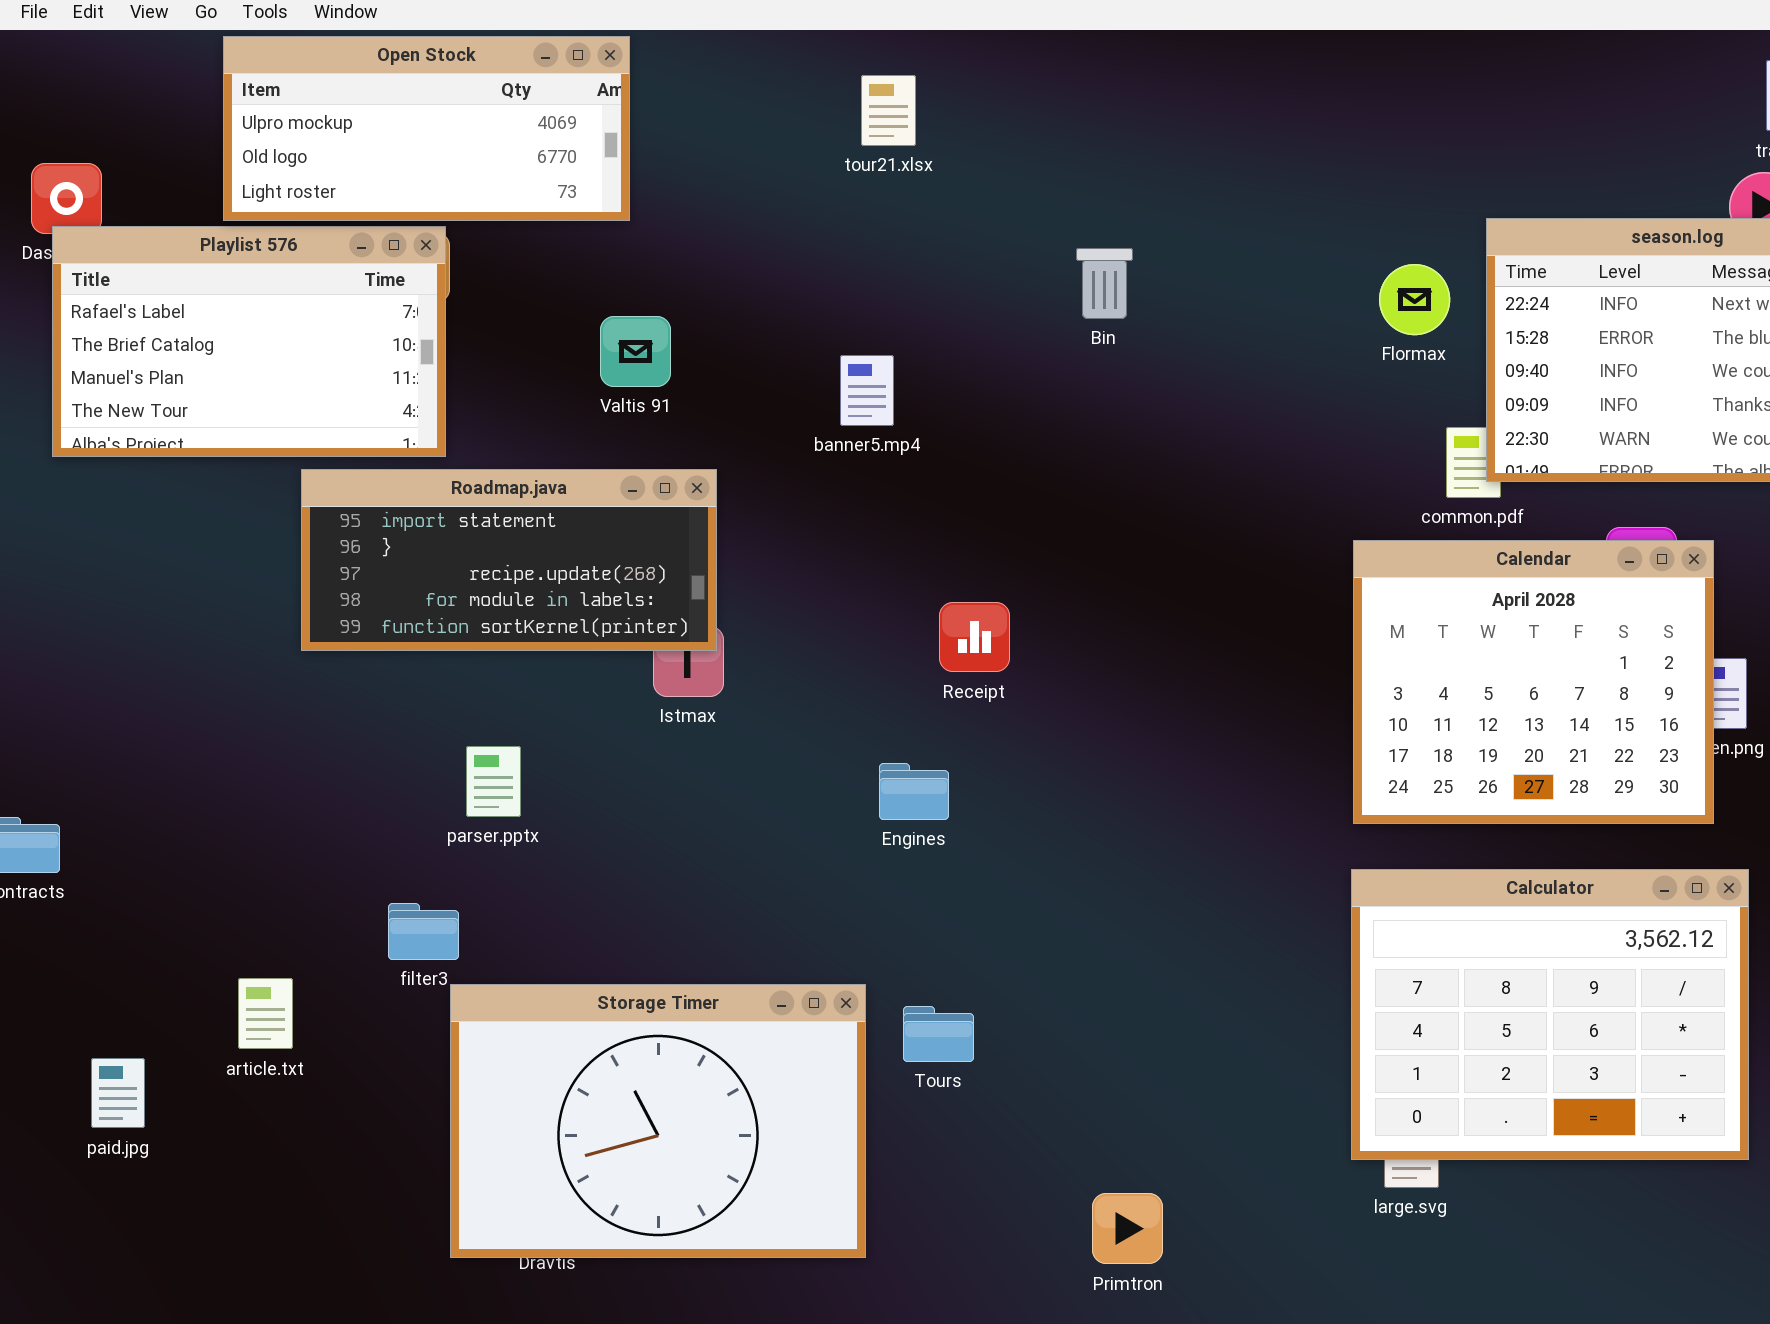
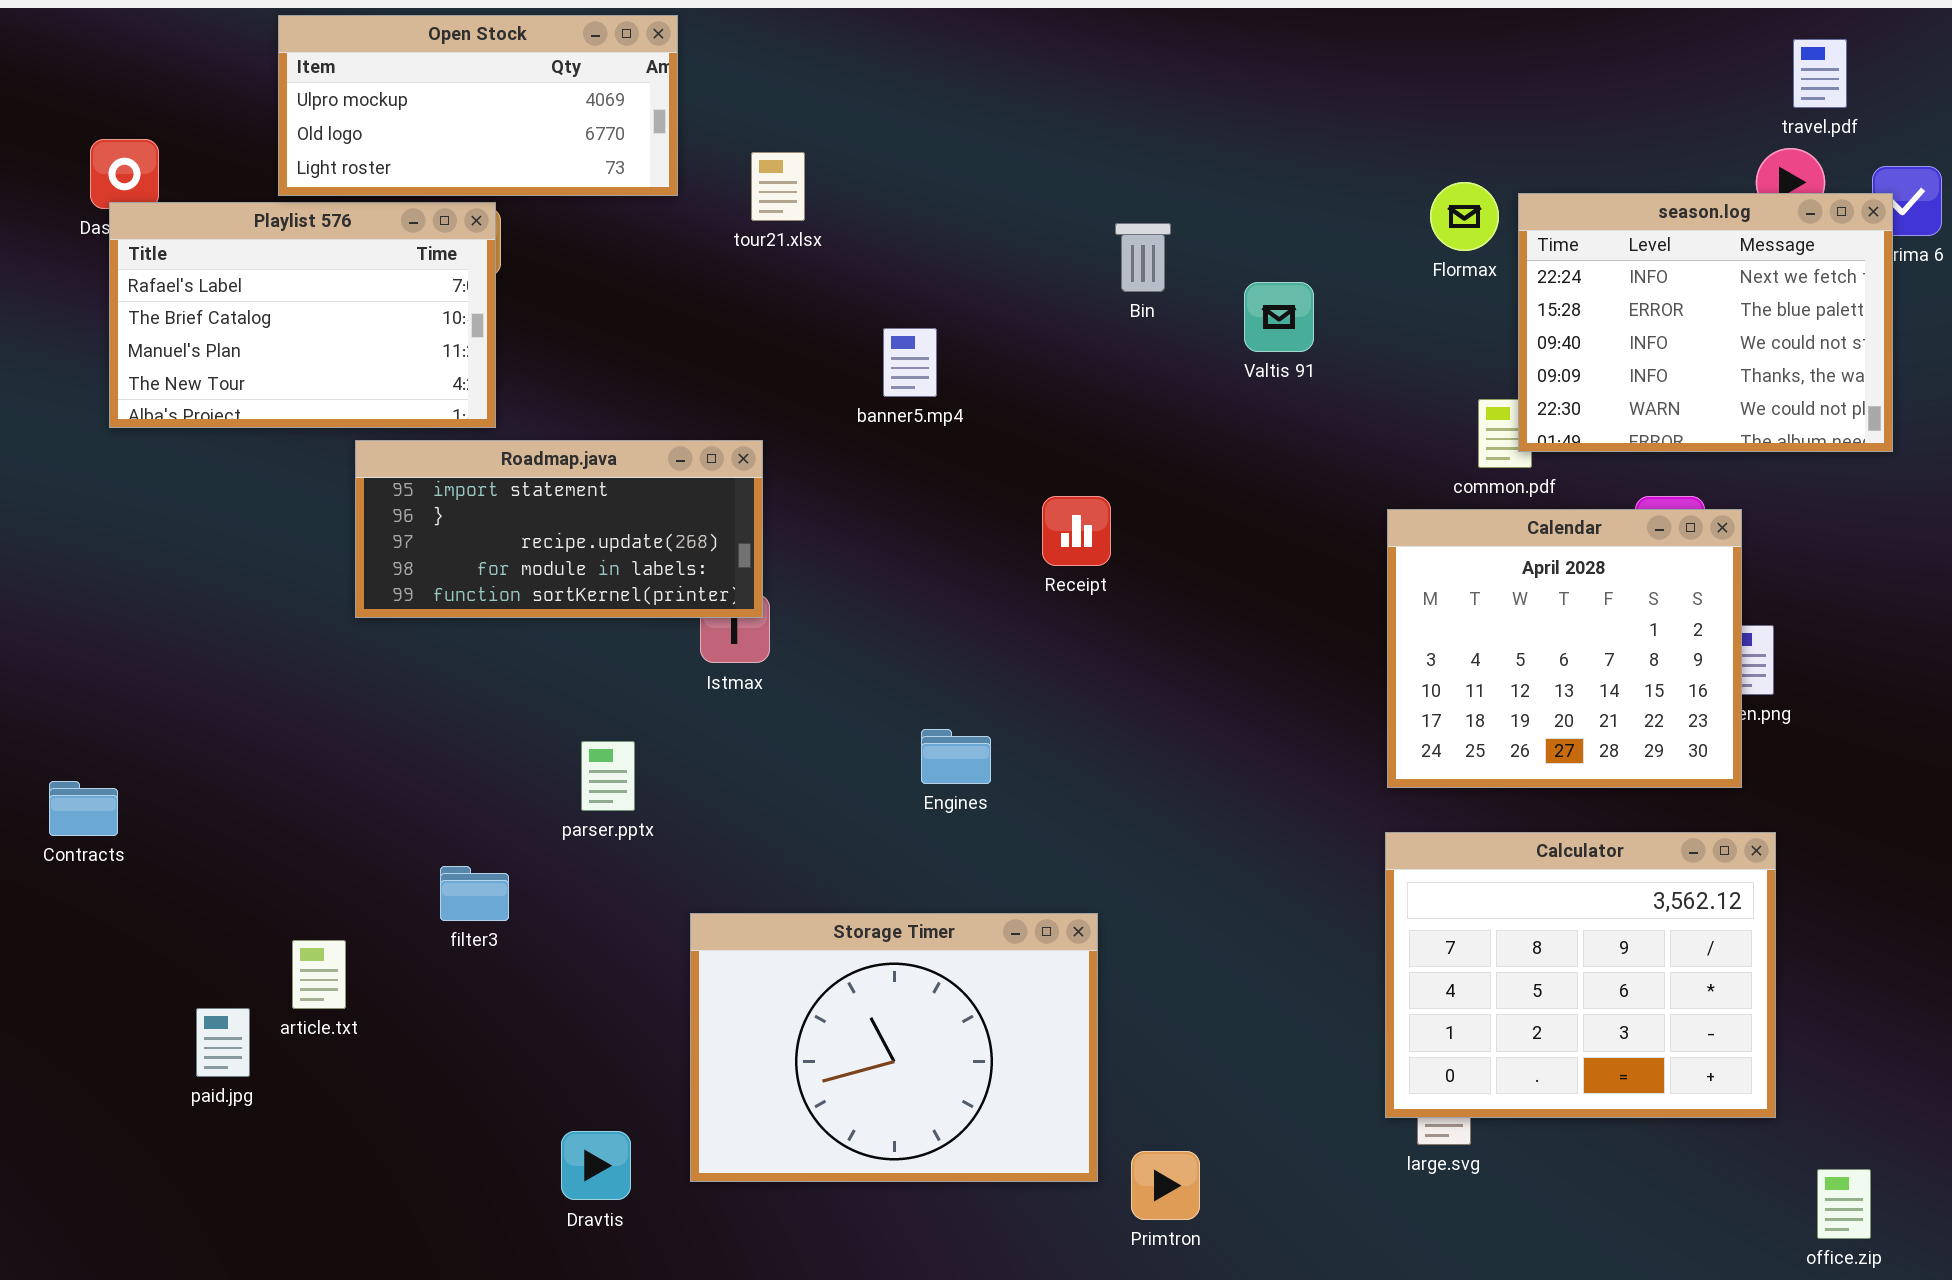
tour21.xlsx: [861,75,916,146] -> [751,152,805,221], moved
Flormax: [1379,264,1450,335] -> [1430,182,1499,251], moved
Valtis 91: [600,316,671,387] -> [1244,282,1314,352], moved
Receipt: [939,602,1010,672] -> [1042,496,1111,566], moved
parser.pptx: [466,746,521,817] -> [581,741,635,811], moved
Storage Timer: [450,984,866,1258] -> [690,913,1098,1182], moved
paid.jpg: [91,1058,145,1128] -> [196,1008,250,1077], moved

